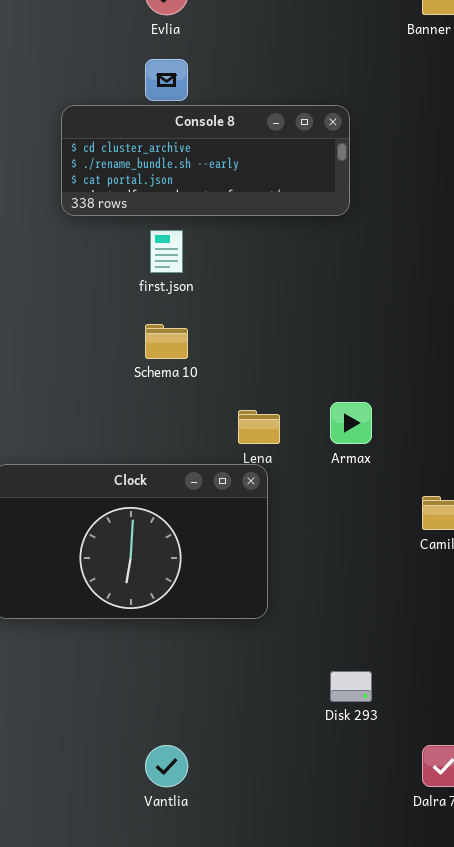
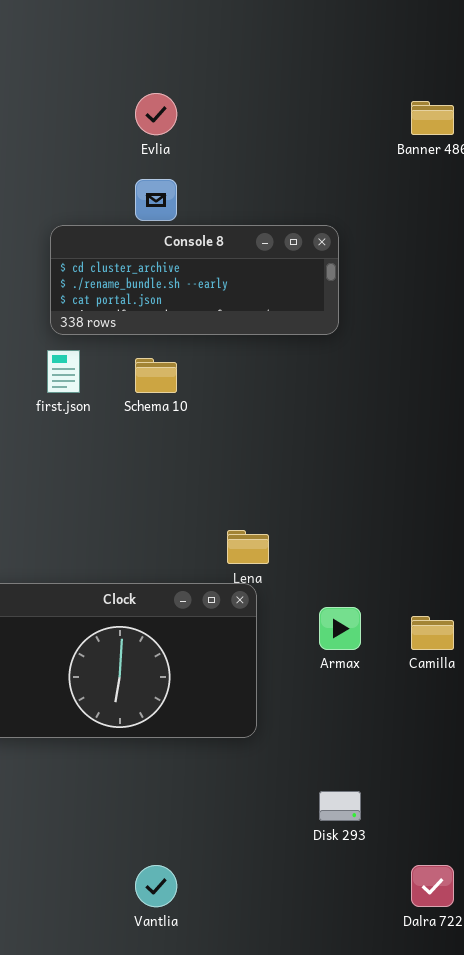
first.json: [150,230,183,273] -> [47,350,80,393], moved
Schema 10: [145,324,188,359] -> [135,358,177,393], moved
Armax: [330,402,372,444] -> [319,607,361,650], moved

